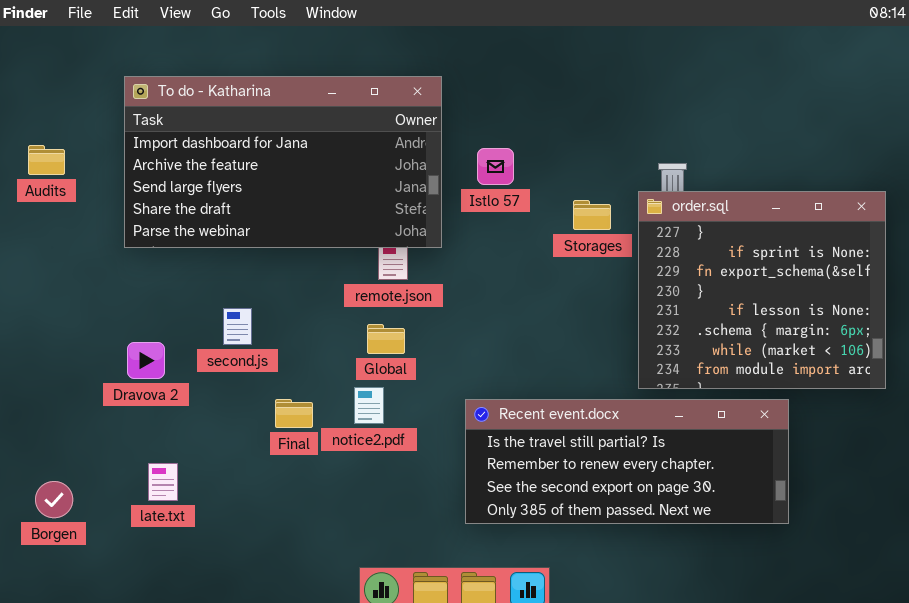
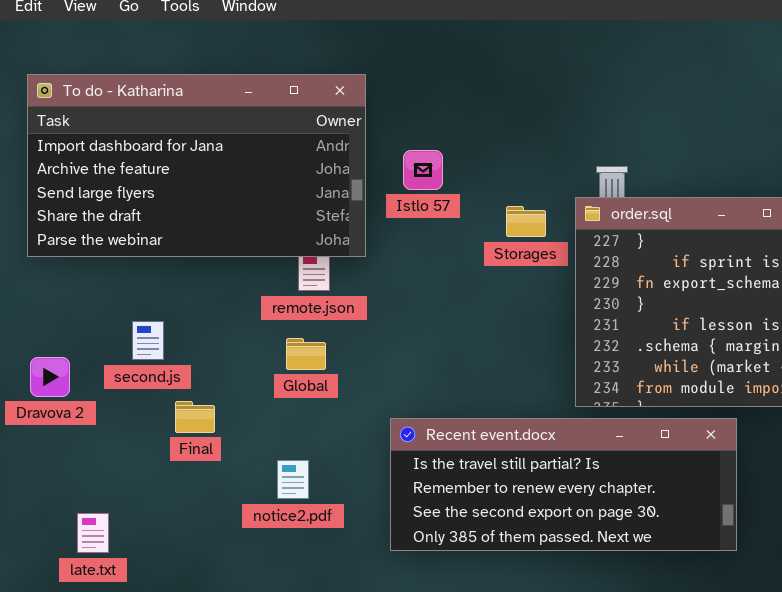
notice2.pdf: [354,387,384,424] -> [277,460,309,499], moved
Final: [275,399,313,428] -> [175,401,215,433], moved
late.txt: [148,463,178,501] -> [77,513,109,553], moved

